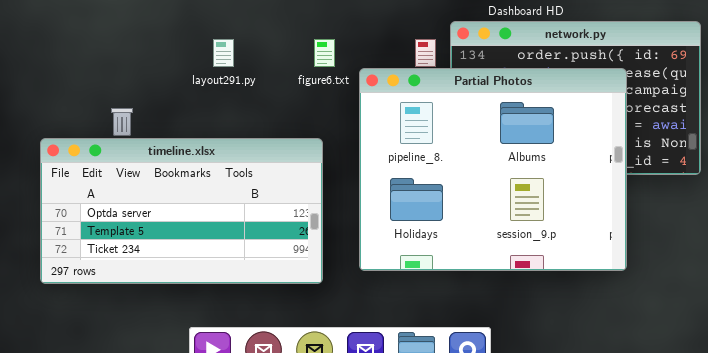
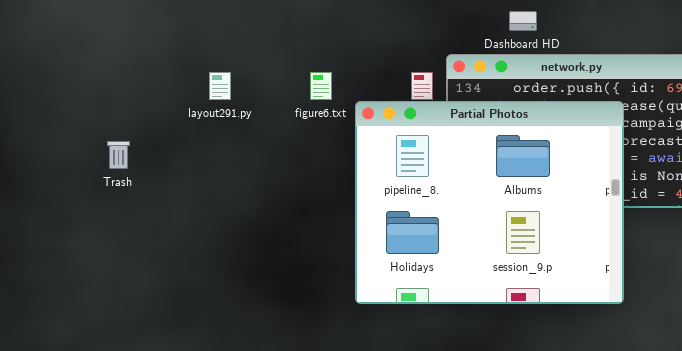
timeline.xlsx: [40,138,323,284] -> none, closed

